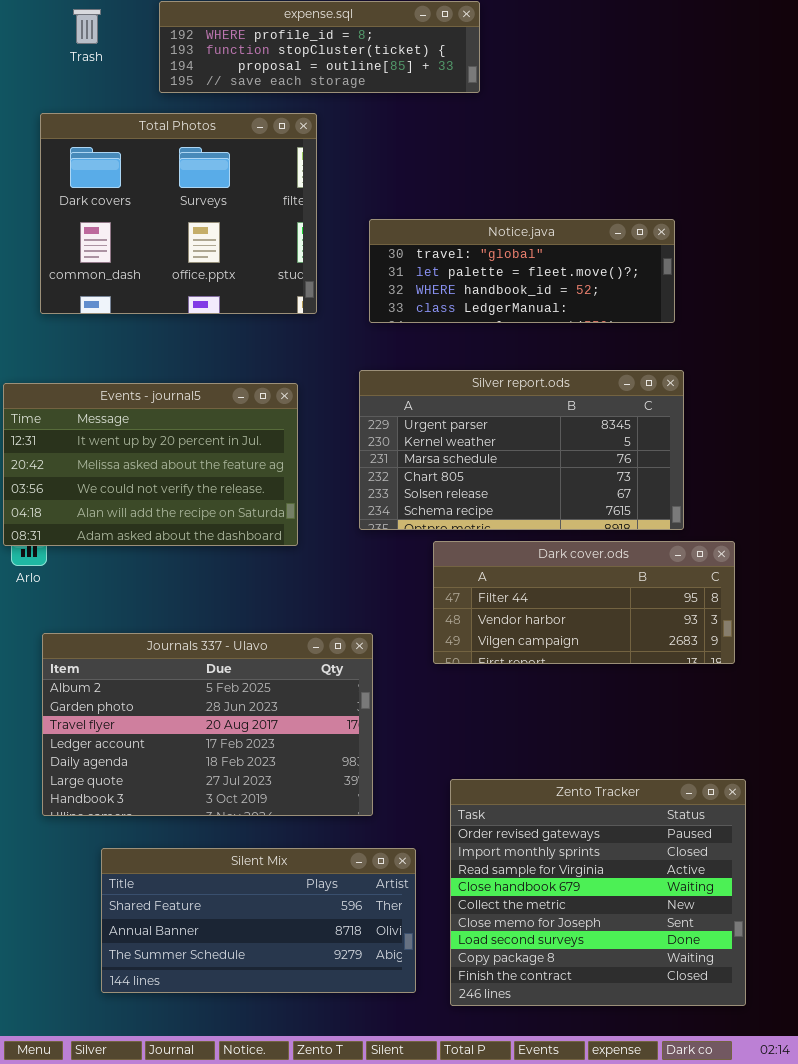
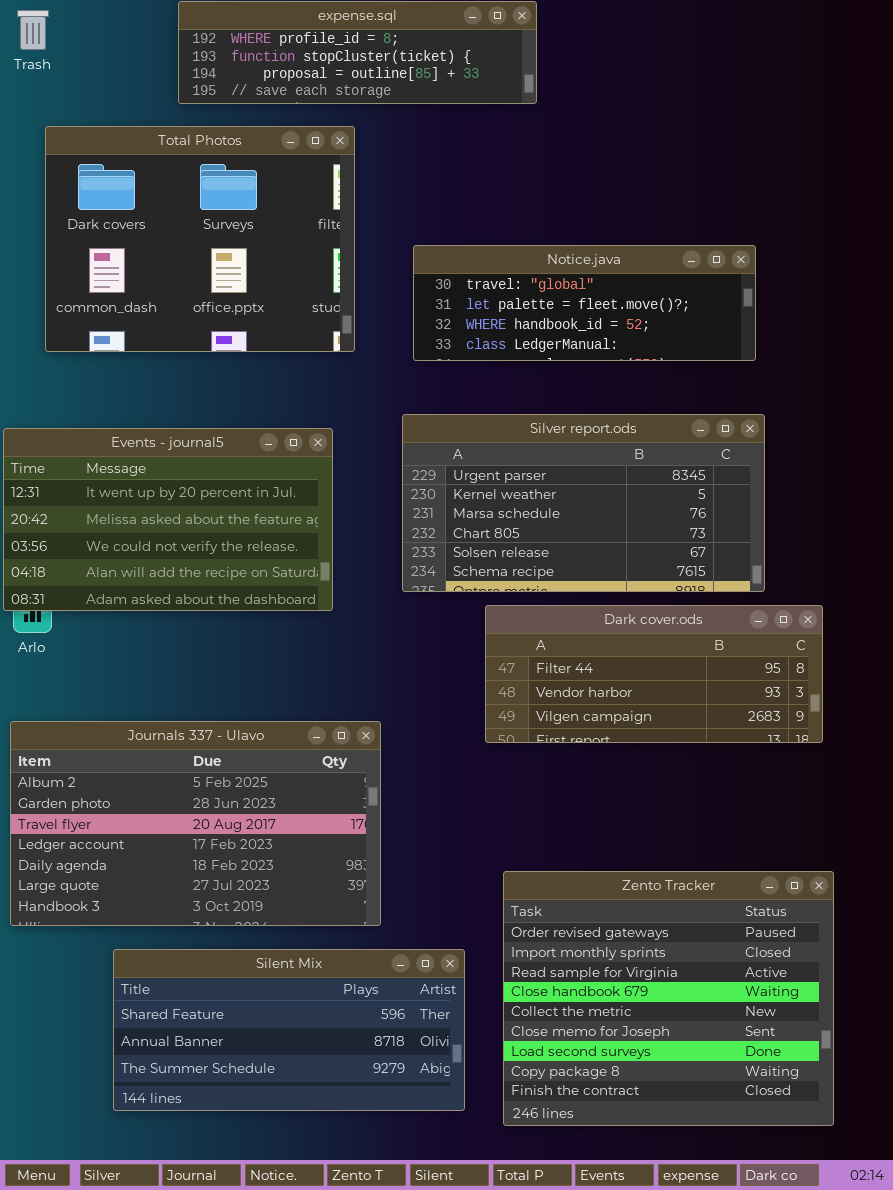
Trash: [73,9,101,44] -> [17,10,49,50], moved
Journals 337 - Ulavo: [42,633,373,816] -> [10,721,381,926], moved

